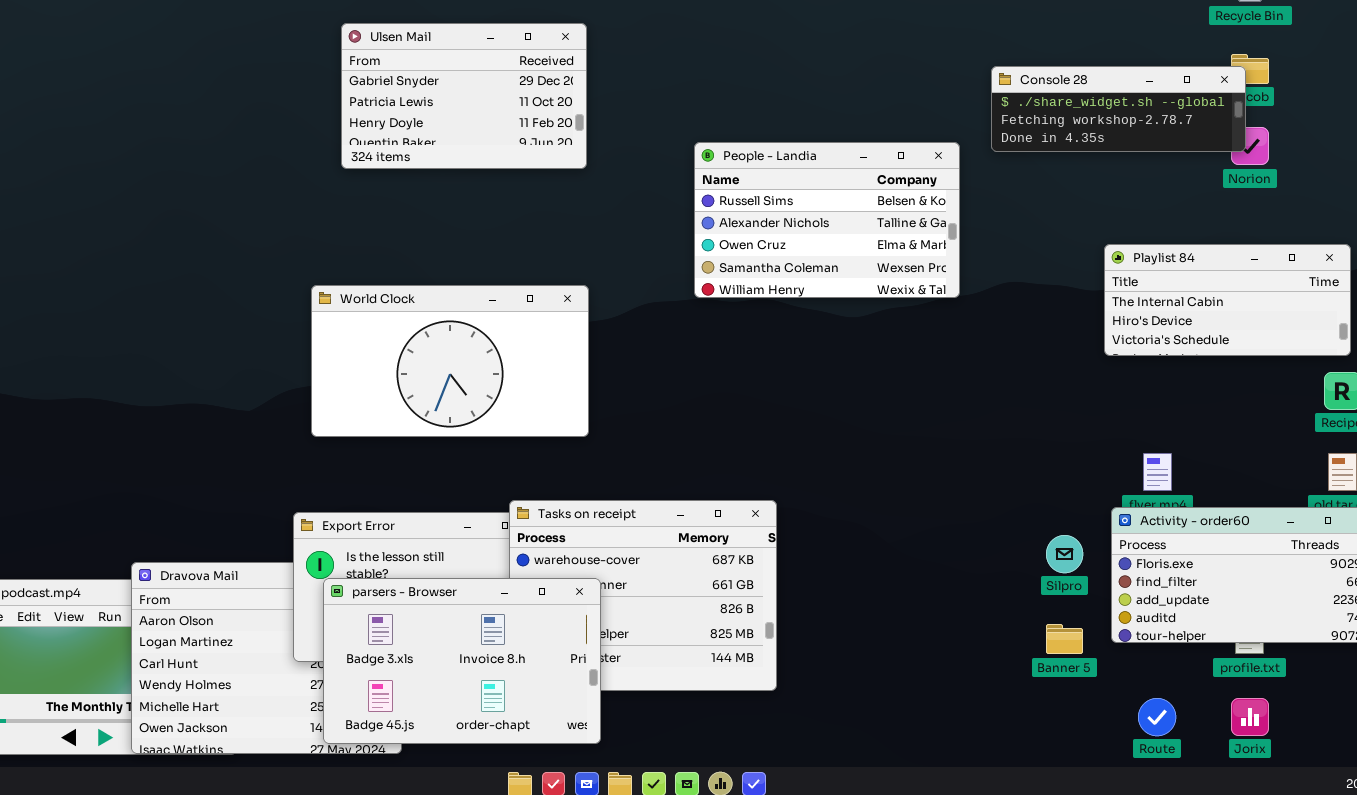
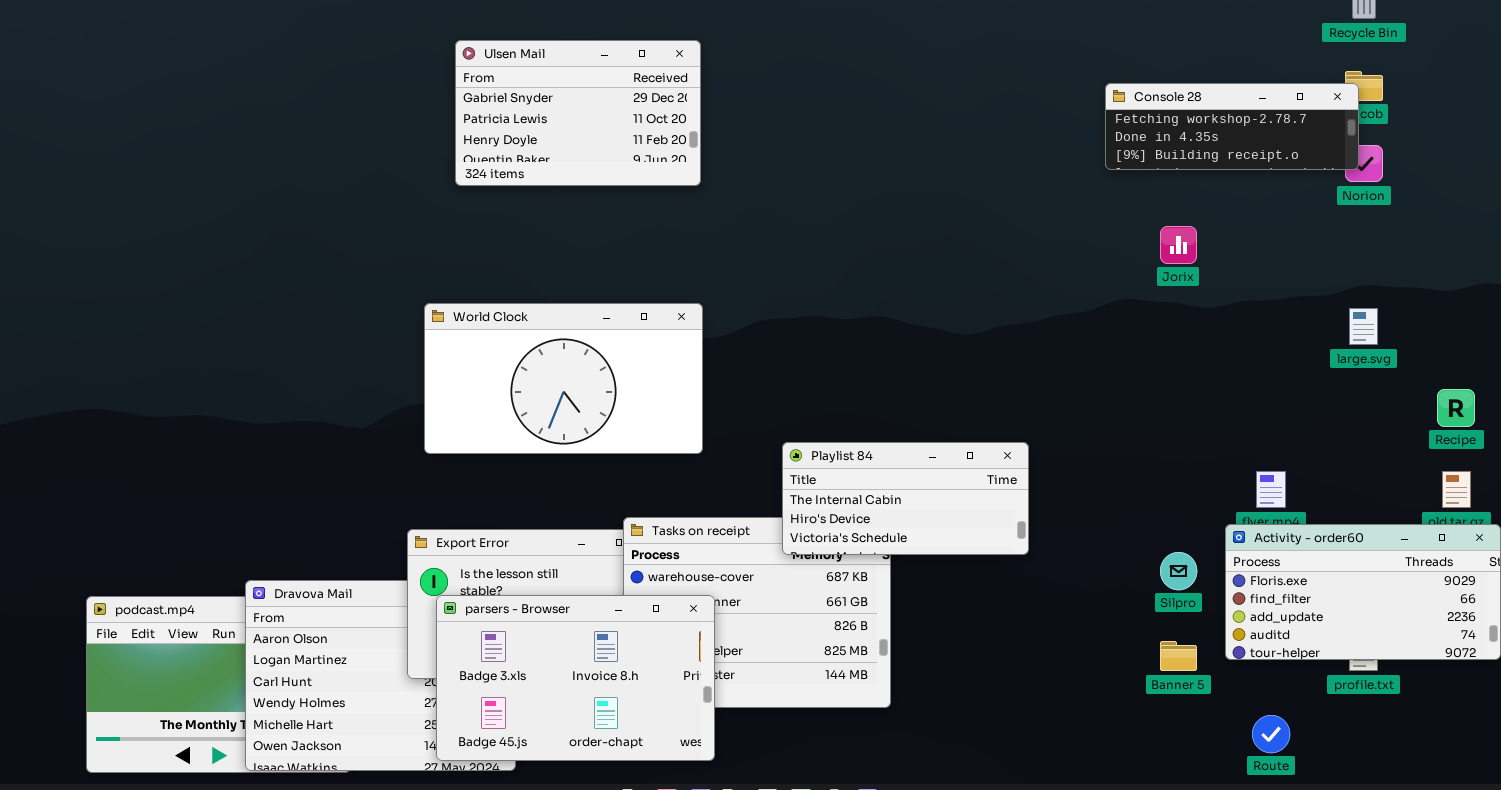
Console 28: [991,66,1246,152] -> [1105,83,1359,170], scrolled down 1 row
People - Landia: [694,142,960,298] -> none, closed
Playlist 84: [1104,244,1351,356] -> [782,442,1029,555], moved
Jorix: [1231,698,1269,736] -> [1160,226,1197,264], moved

